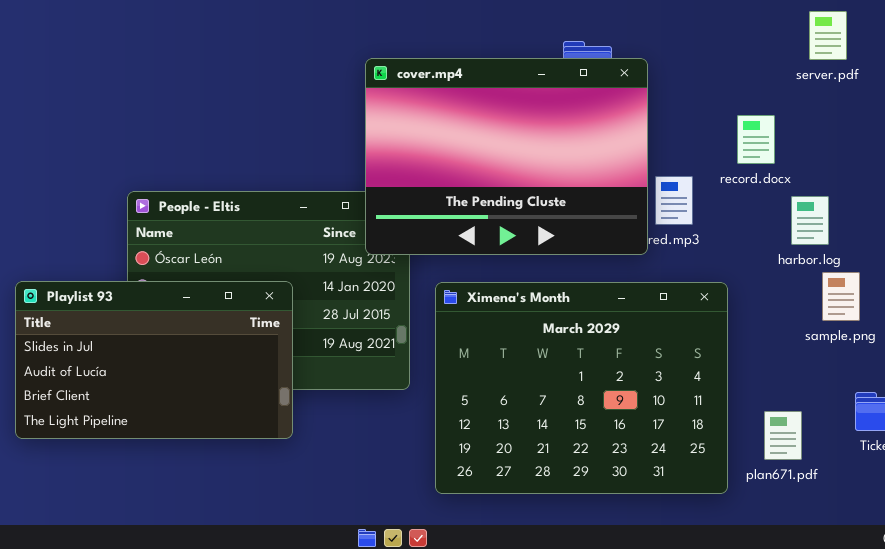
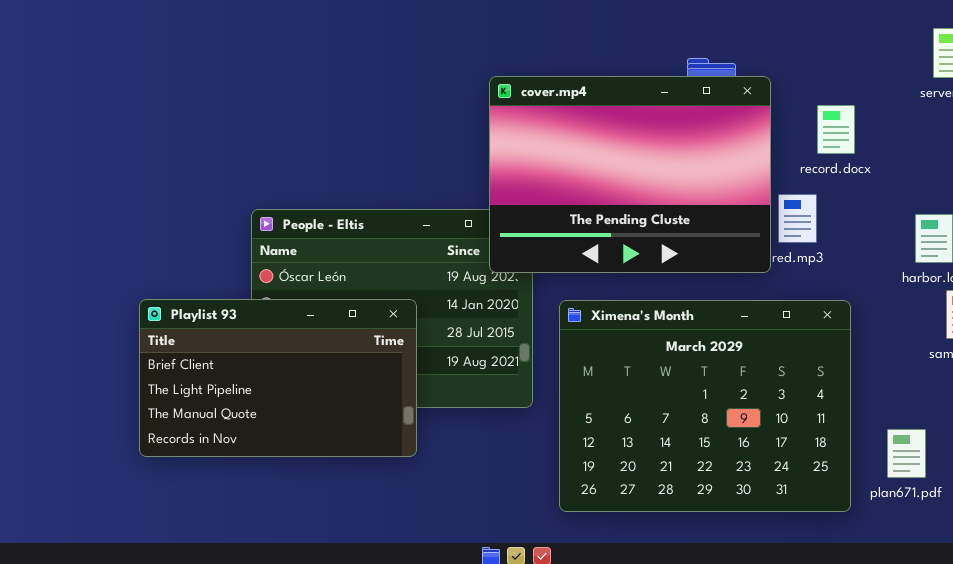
record.docx: [737,115,775,164] -> [817,105,855,154], moved
Playlist 93: [15,281,293,439] -> [139,299,417,457], scrolled down 2 rows

